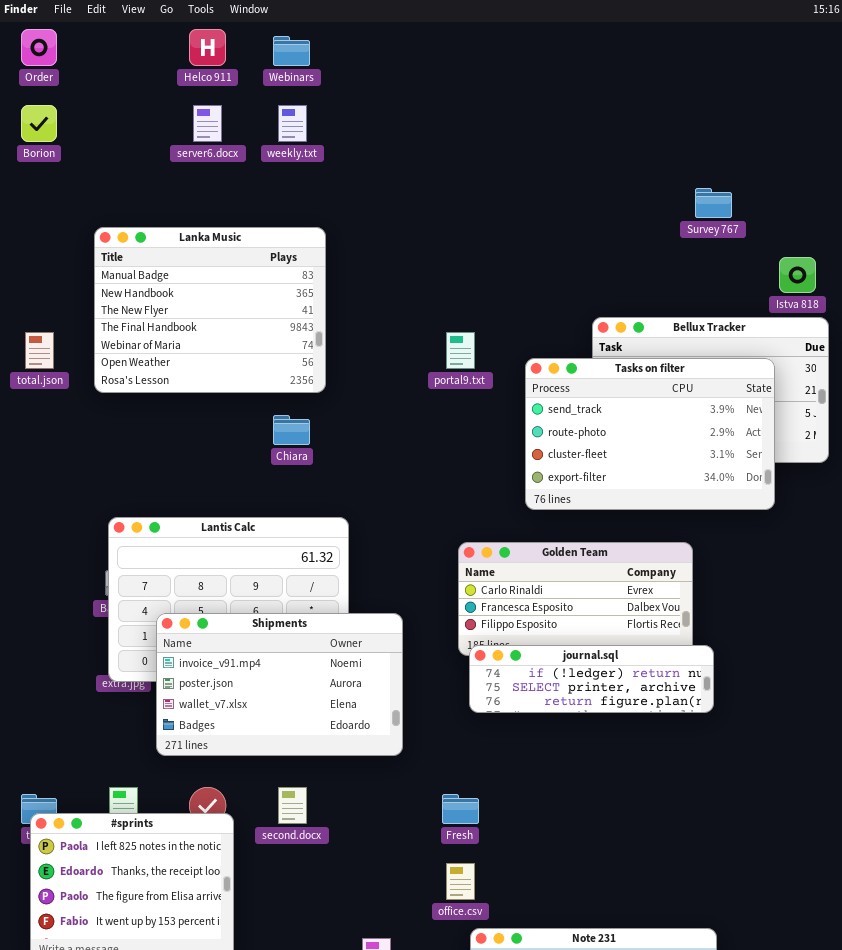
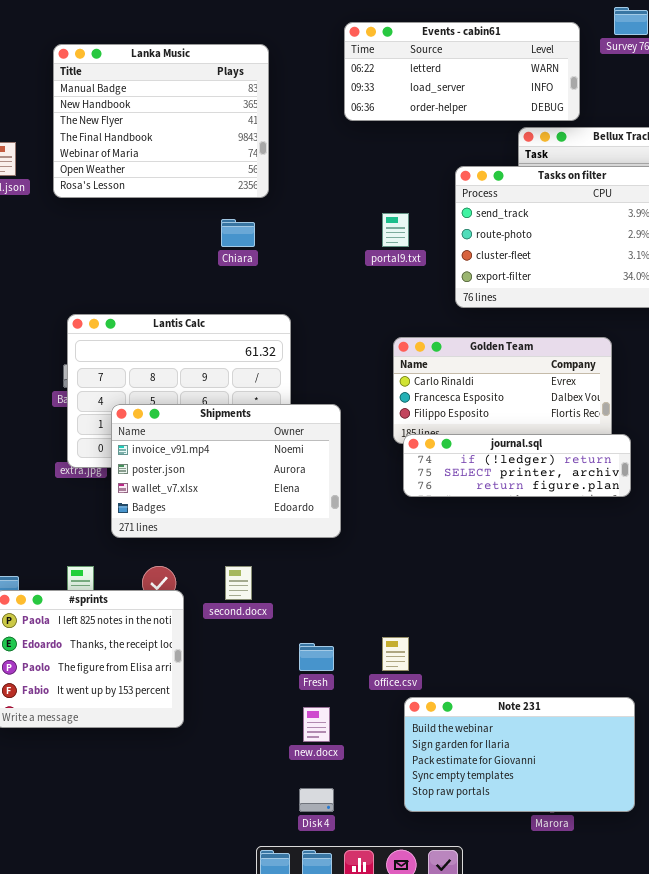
Events - cabin61: none -> [344,22,580,121], opened
portal9.txt: [446,332,475,369] -> [382,213,409,247], moved
Fresh: [442,794,479,824] -> [299,643,334,671], moved

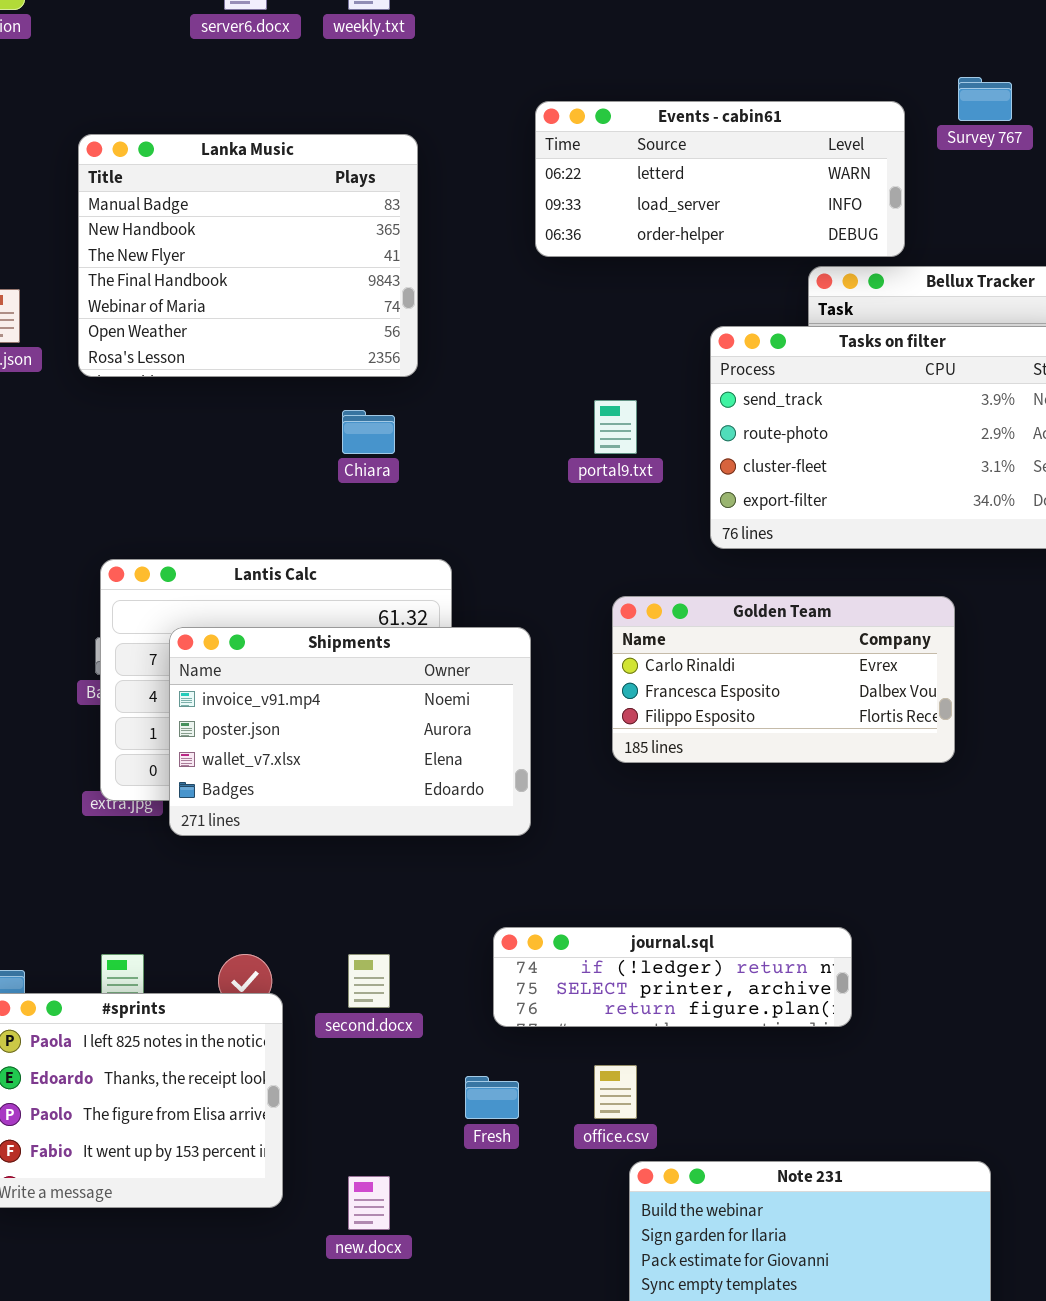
Shipments: [111,404,341,538] -> [169,627,531,836], moved
journal.sql: [403,434,631,497] -> [493,927,852,1027], moved
new.docx: [303,707,330,742] -> [348,1176,390,1230], moved

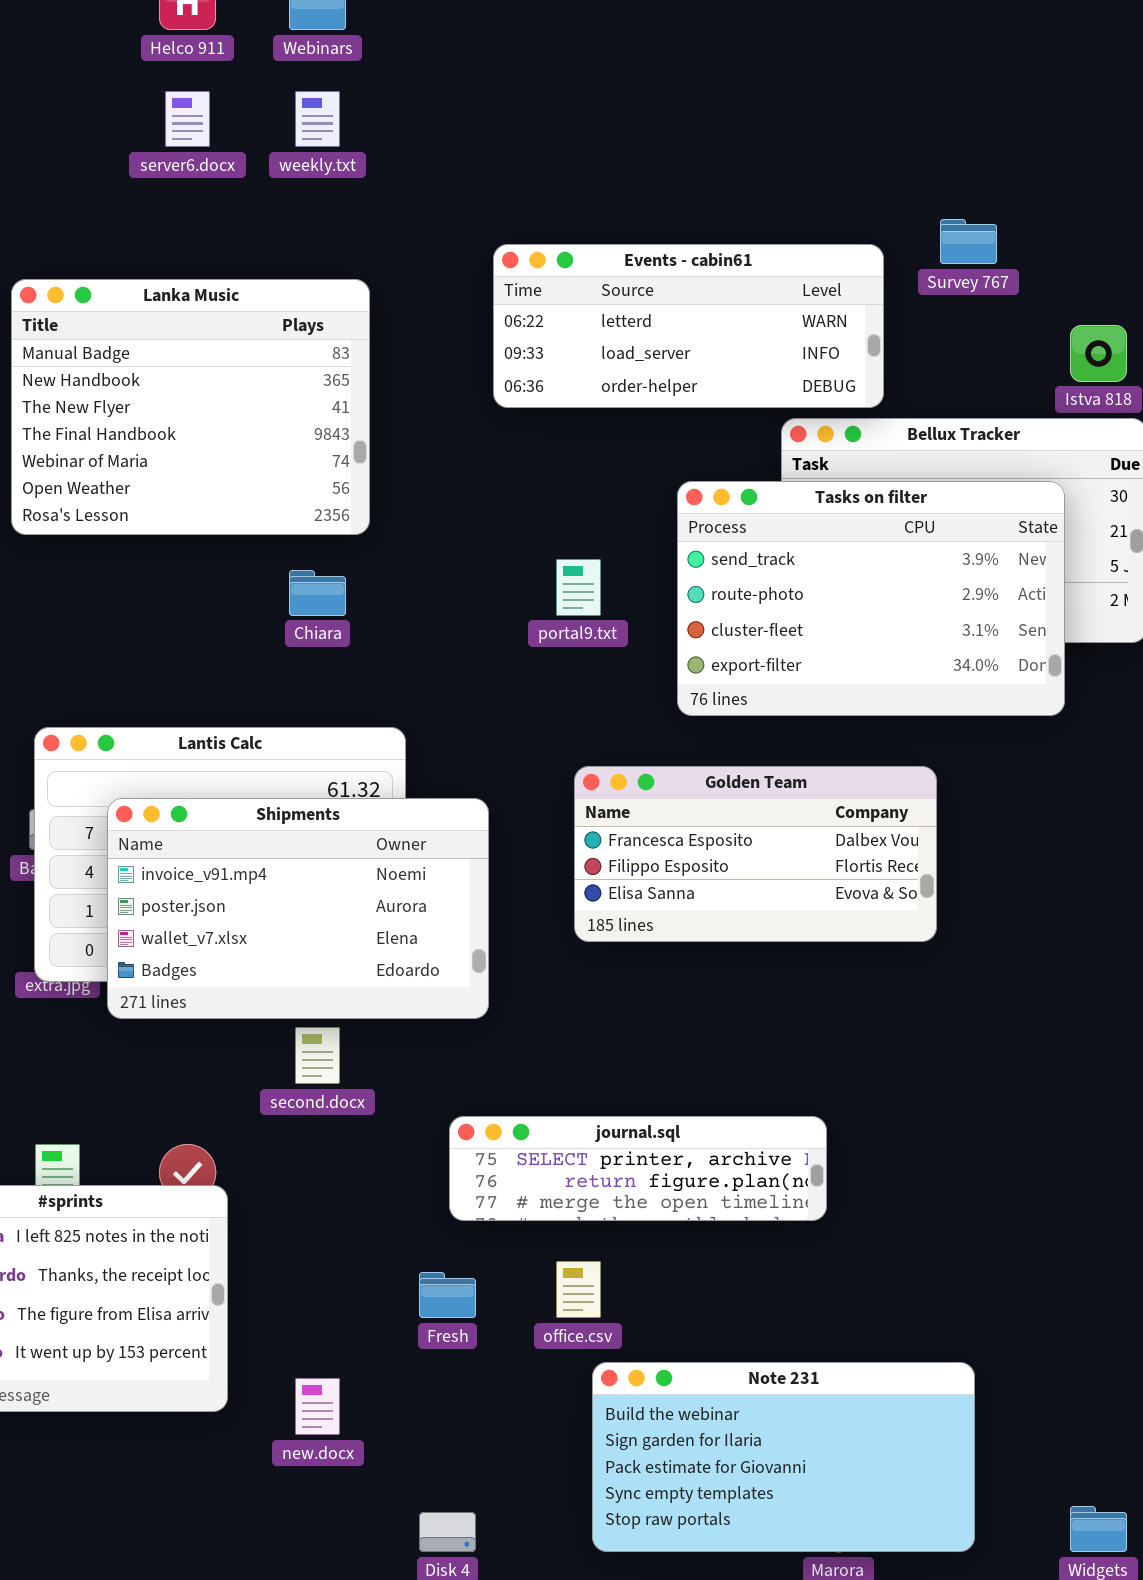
Golden Team: [612,596,955,763] -> [574,766,937,942], scrolled down 1 row
journal.sql: [493,927,852,1027] -> [449,1116,827,1221], scrolled down 1 row
second.docx: [348,954,390,1008] -> [295,1027,340,1084], moved

